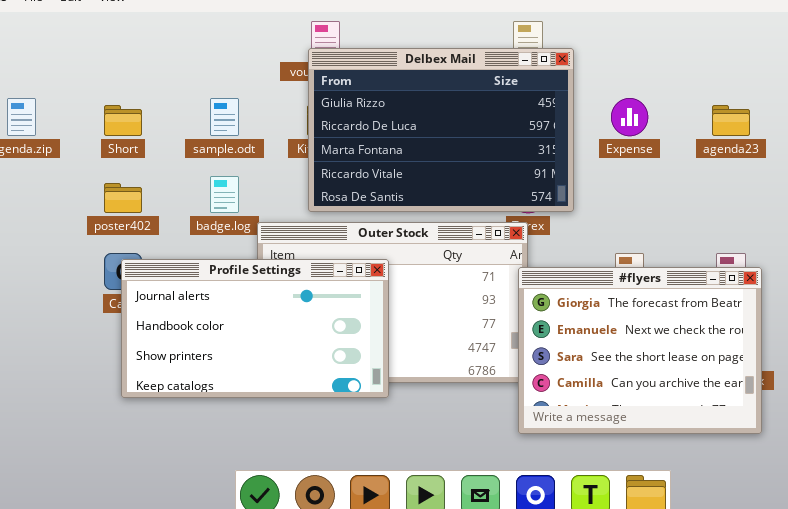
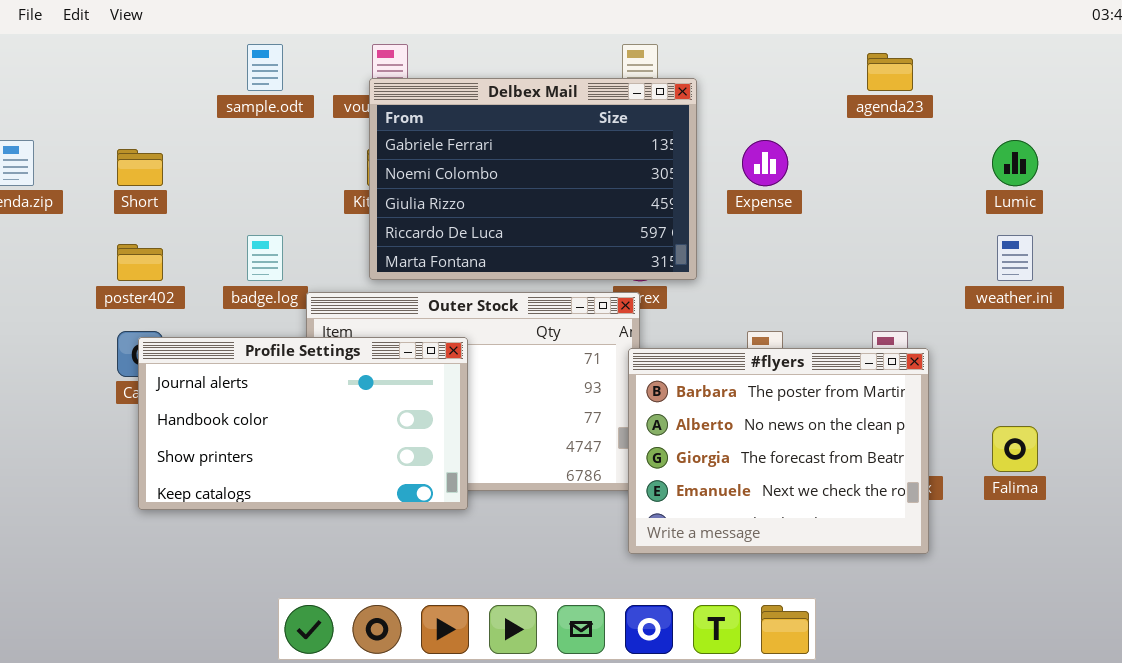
Delbex Mail: [308,48,574,212] -> [369,78,697,280], scrolled up 2 rows
sample.odt: [210,98,239,136] -> [247,44,283,91], moved
agenda23: [712,105,750,136] -> [867,53,913,91], moved
#flyers: [518,267,762,434] -> [628,348,929,554], scrolled up 2 rows

